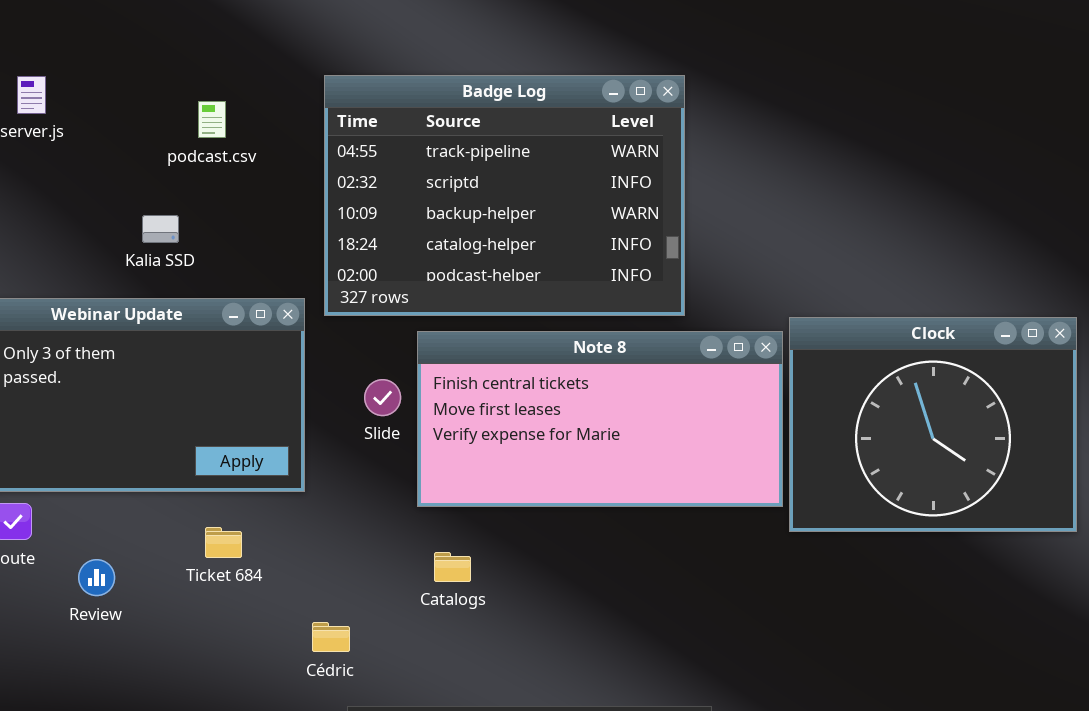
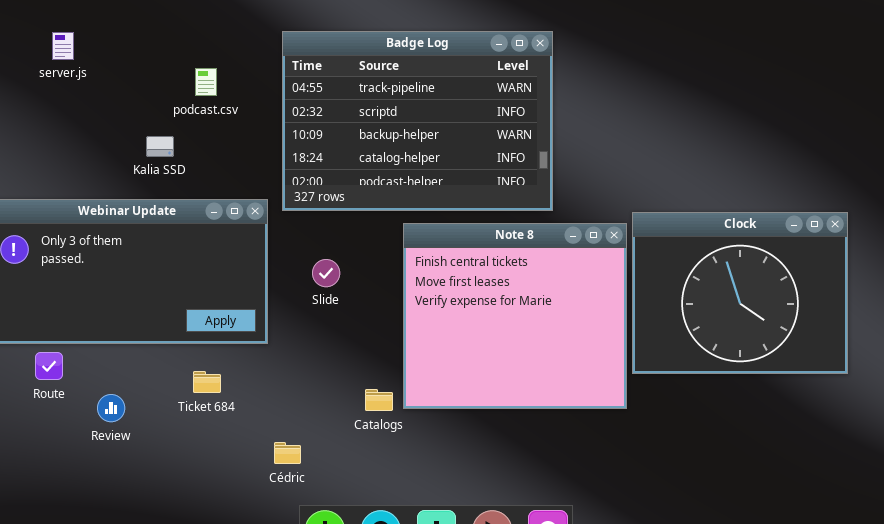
podcast.csv: [198,101,226,138] -> [195,68,217,96], moved
Note 8: [417,331,783,507] -> [403,223,627,409], resized

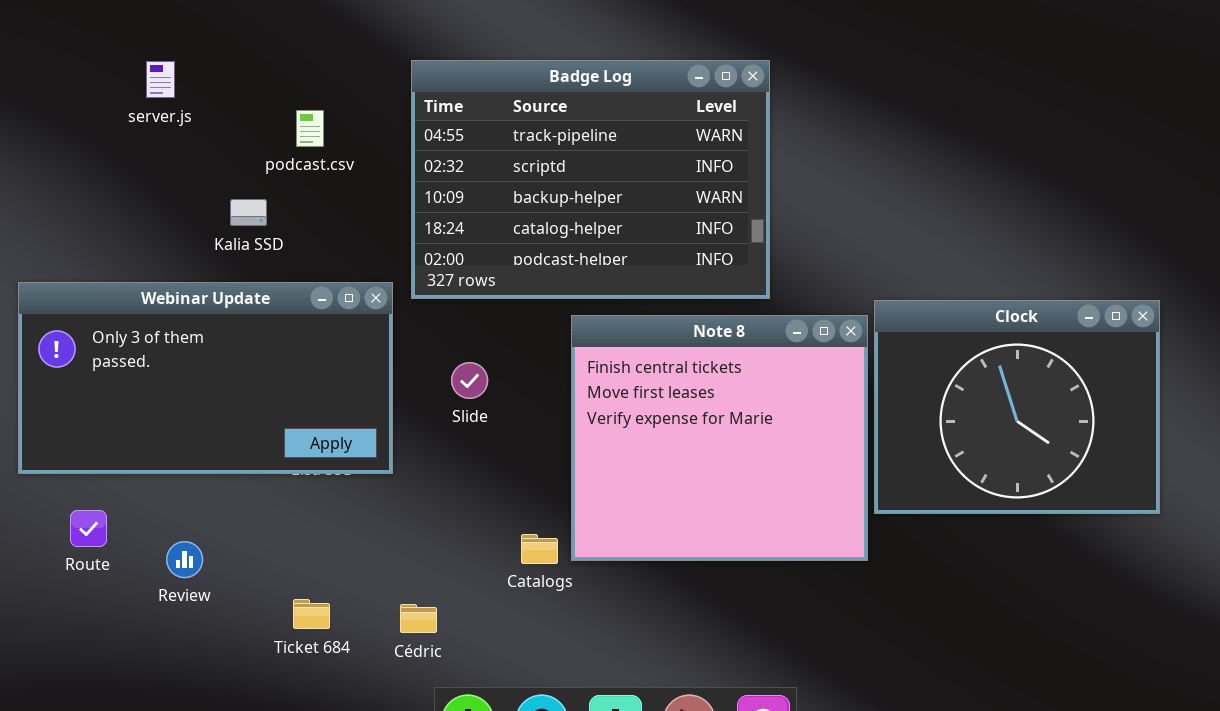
server.js: [52,32,74,60] -> [146,61,175,98], moved
Route: [35,352,63,380] -> [70,510,107,547], moved
Ticket 684: [193,371,221,393] -> [293,599,330,629], moved

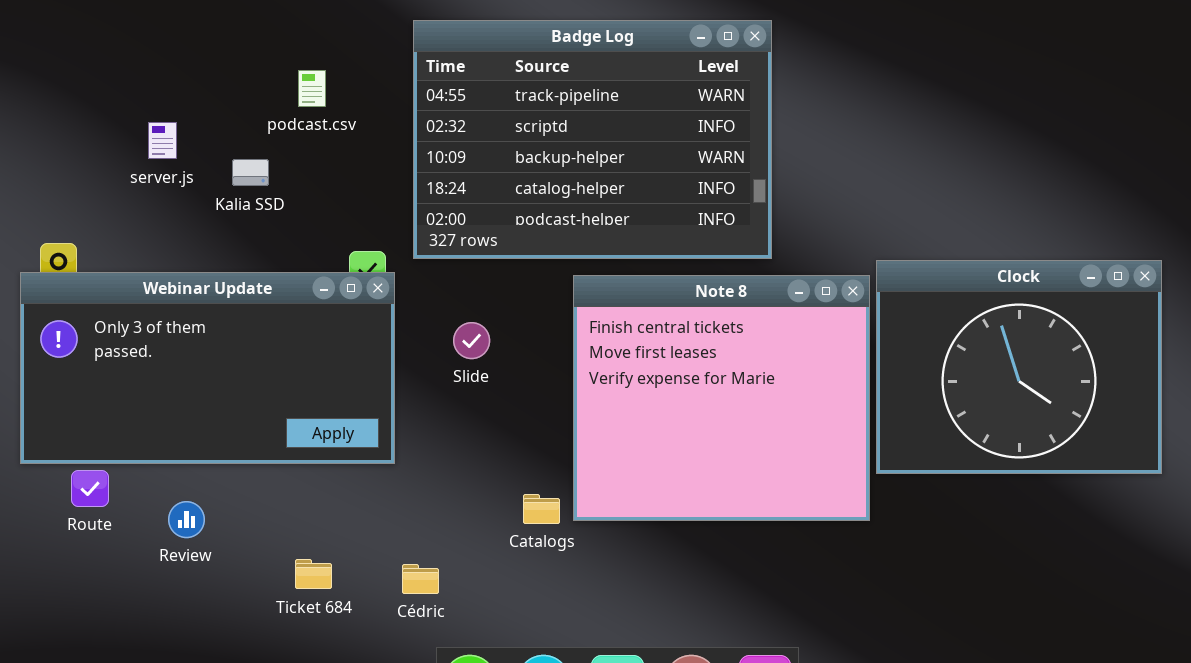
server.js: [146,61,175,98] -> [148,122,177,159], moved
Webinar Update: [18,282,393,474] -> [20,272,395,464], moved

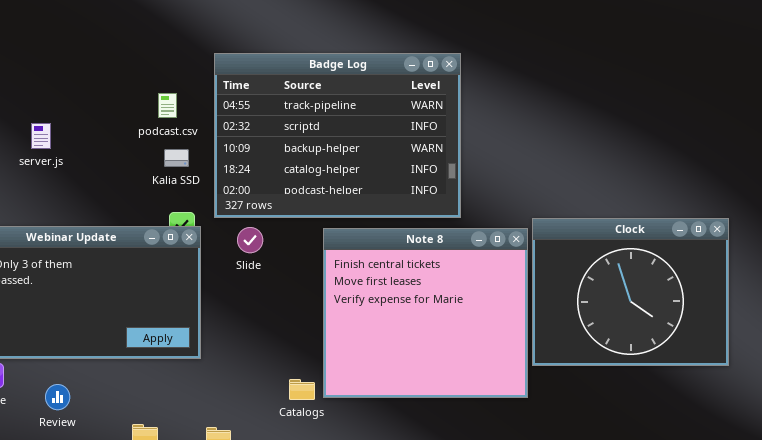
podcast.csv: [298,70,326,107] -> [158,93,177,118], moved
Kalia SSD: [232,159,269,186] -> [164,149,189,167], moved
Slide: [453,322,490,359] -> [237,227,263,253], moved

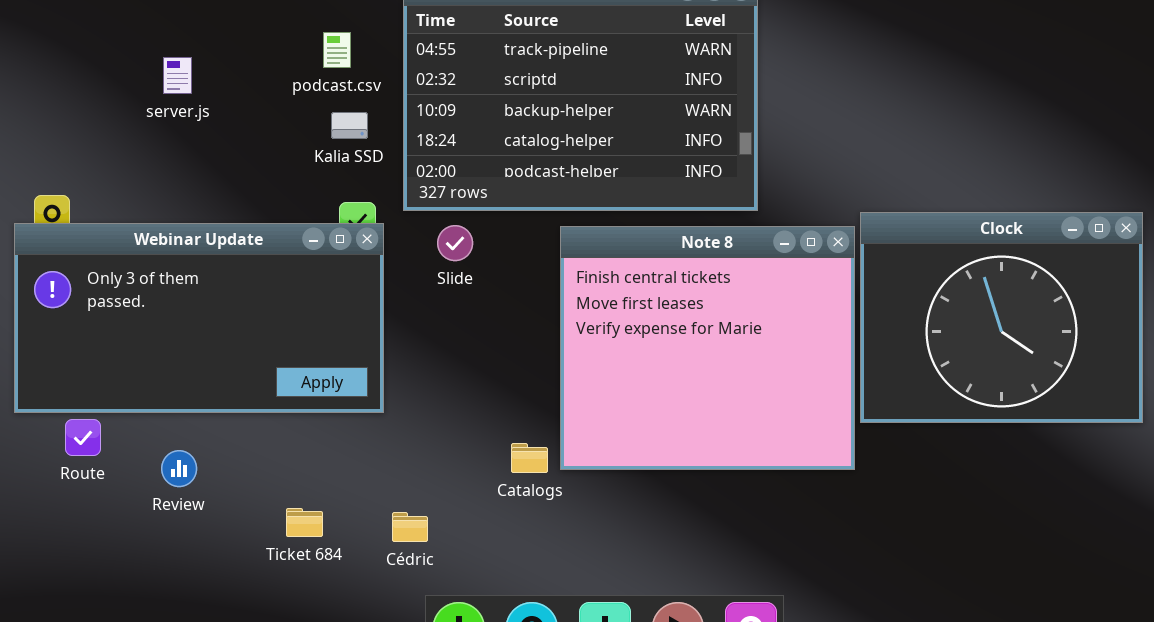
server.js: [31,123,51,149] -> [163,57,192,94], moved

